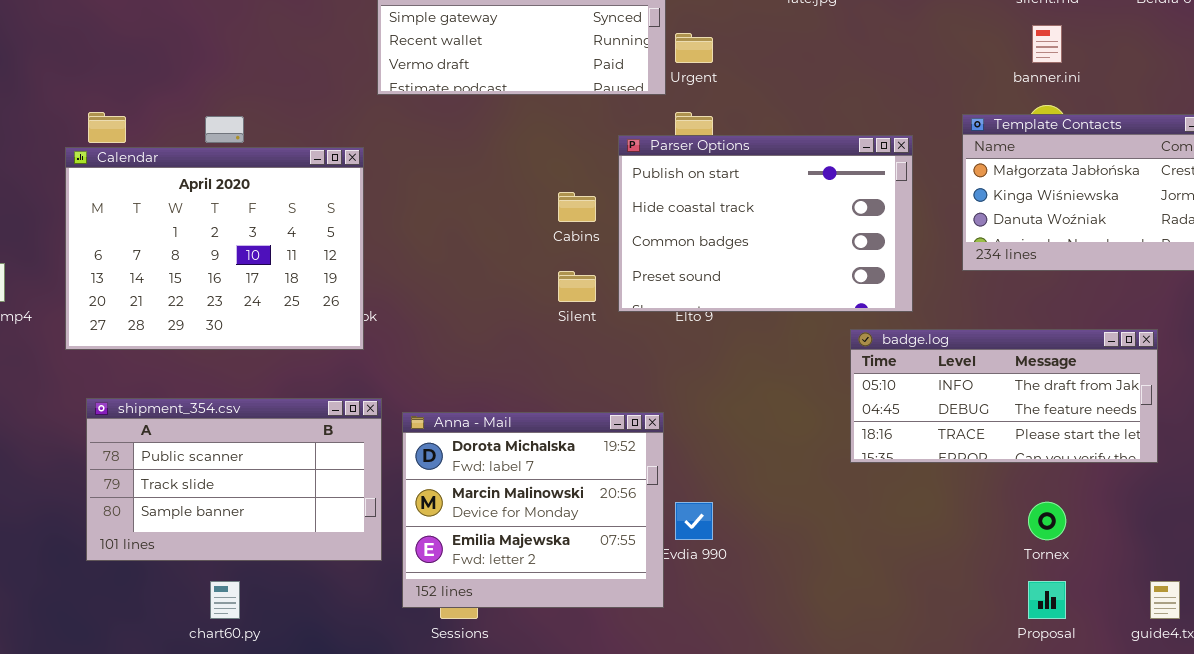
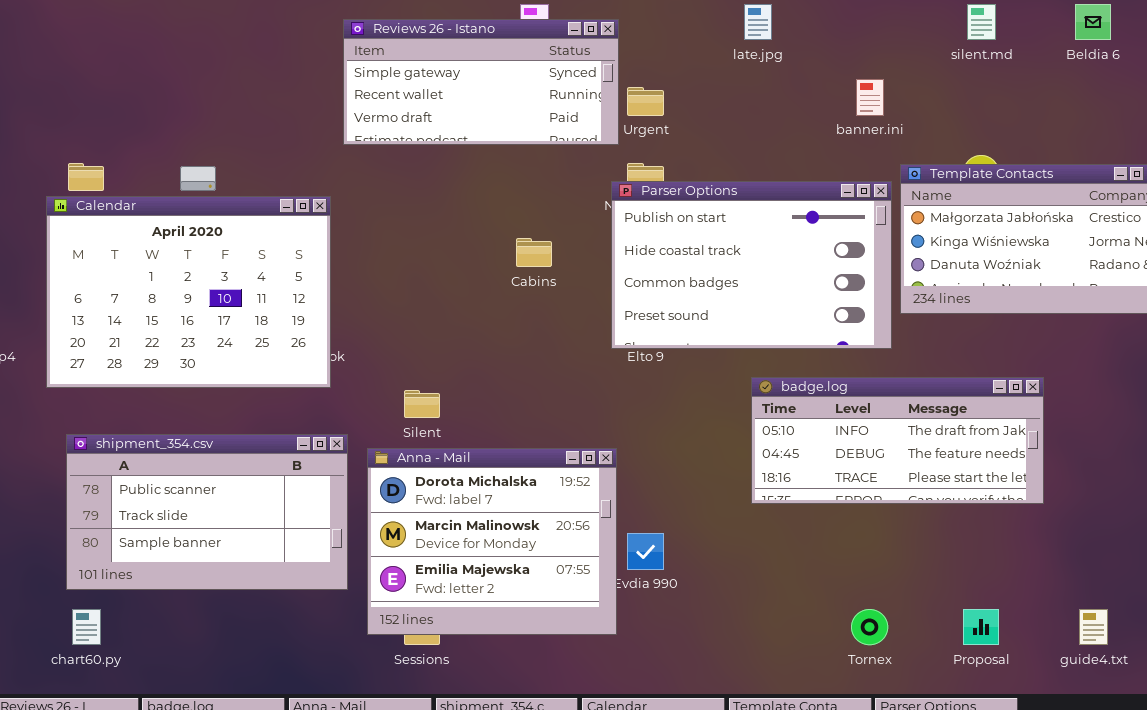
banner.ini: [1032,25,1062,63] -> [856,79,884,116], moved
Parser Options: [618,135,913,312] -> [611,181,892,349], moved
Silent: [558,271,596,302] -> [404,390,440,418], moved
badge.log: [850,329,1158,463] -> [751,377,1044,504], moved
Tornex: [1028,502,1066,540] -> [851,609,888,645], moved
chart60.py: [210,581,240,619] -> [72,609,101,645], moved

